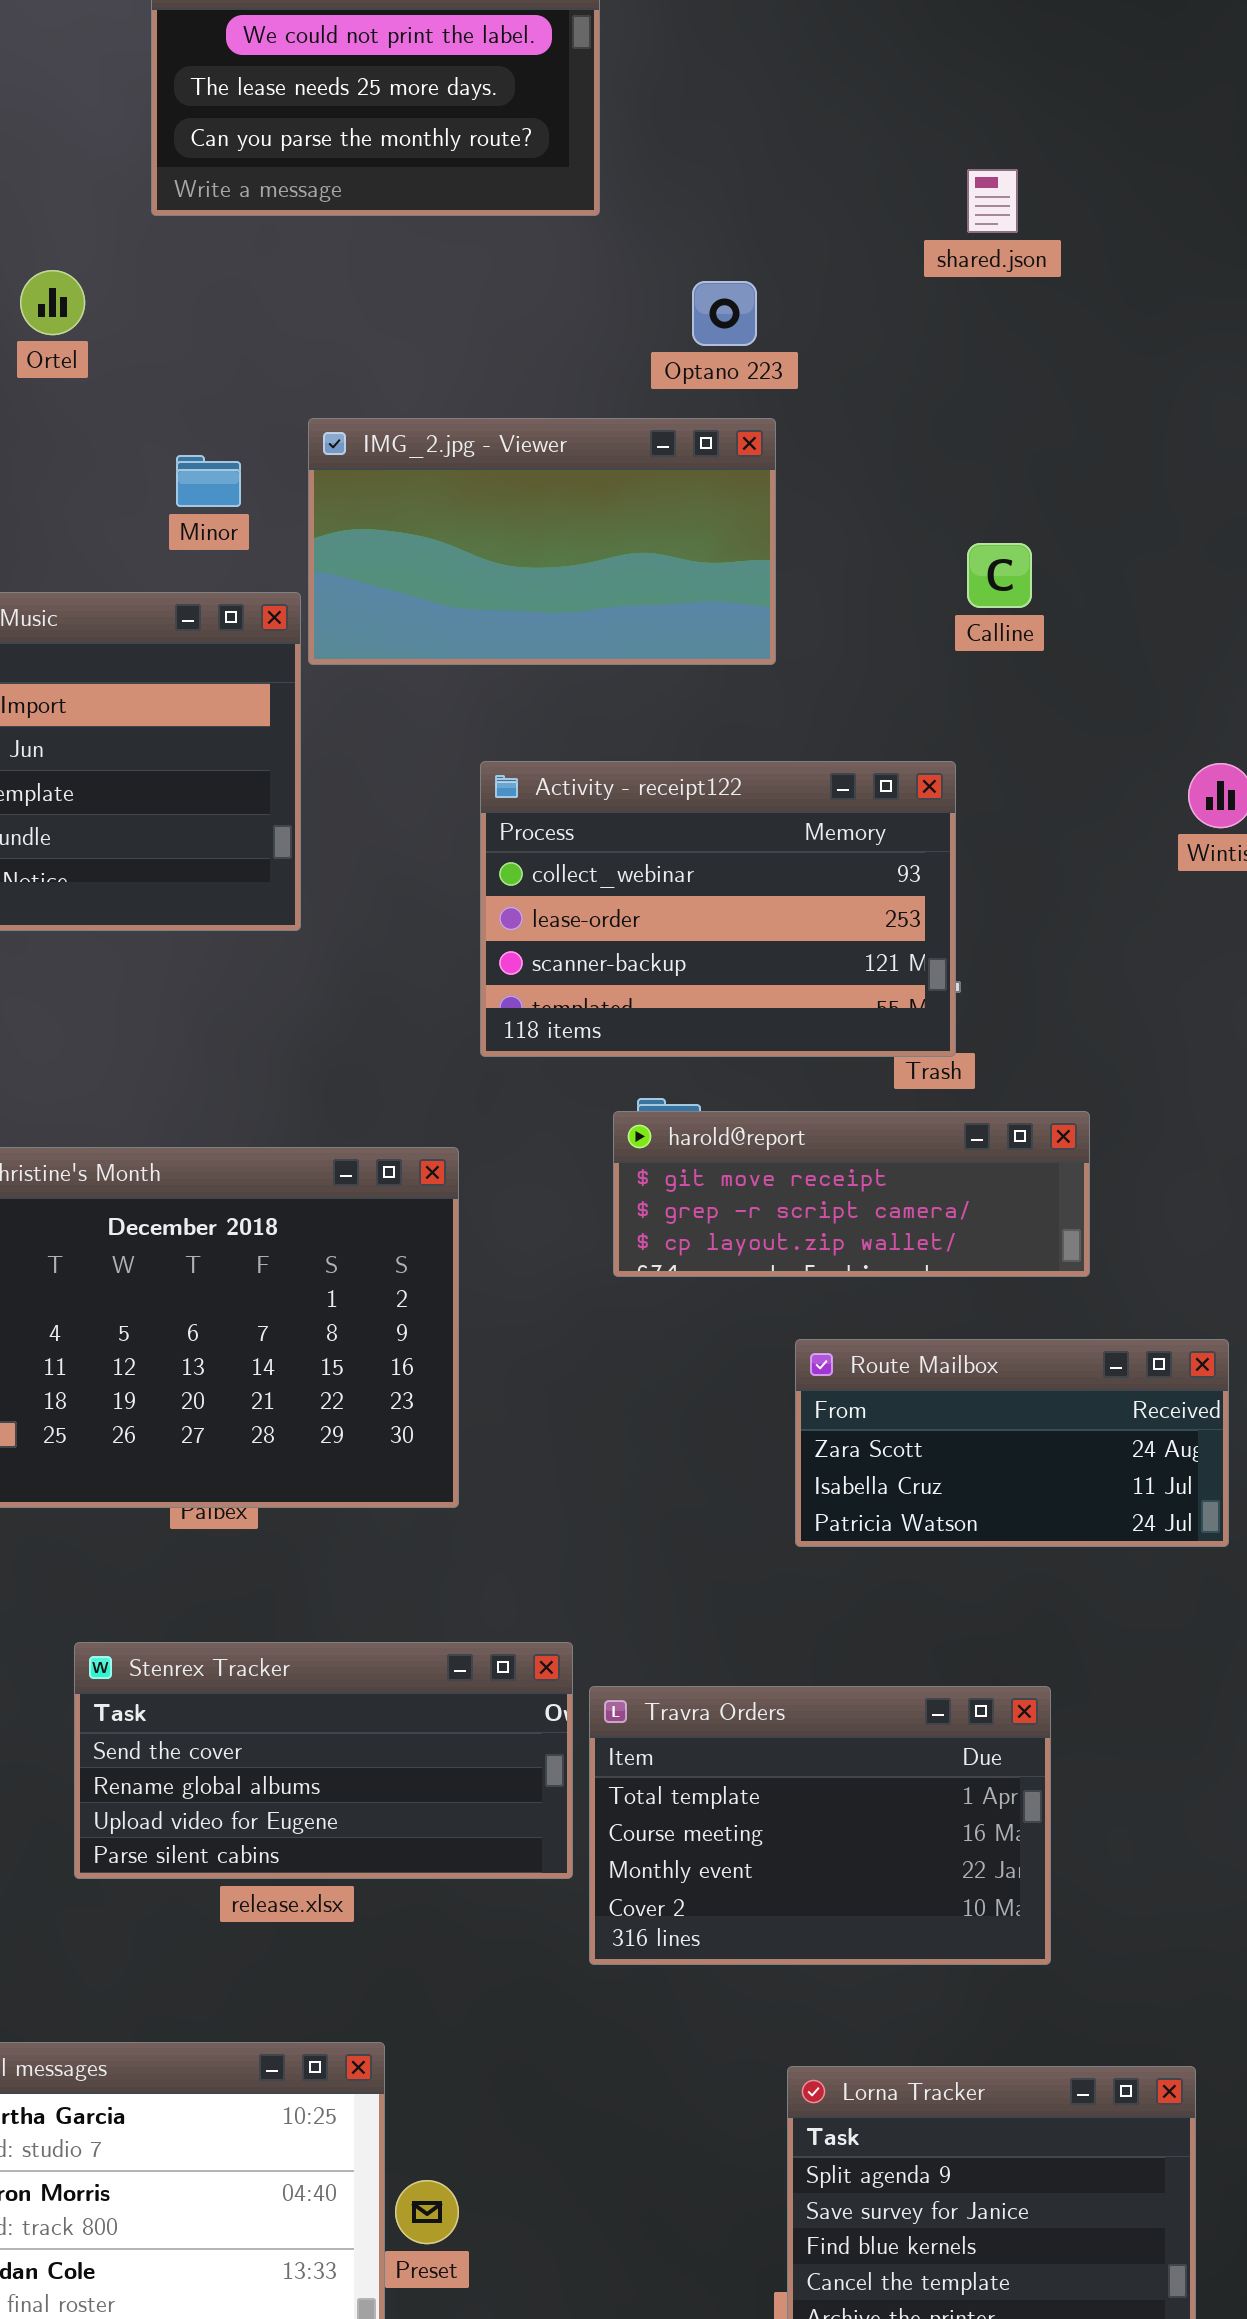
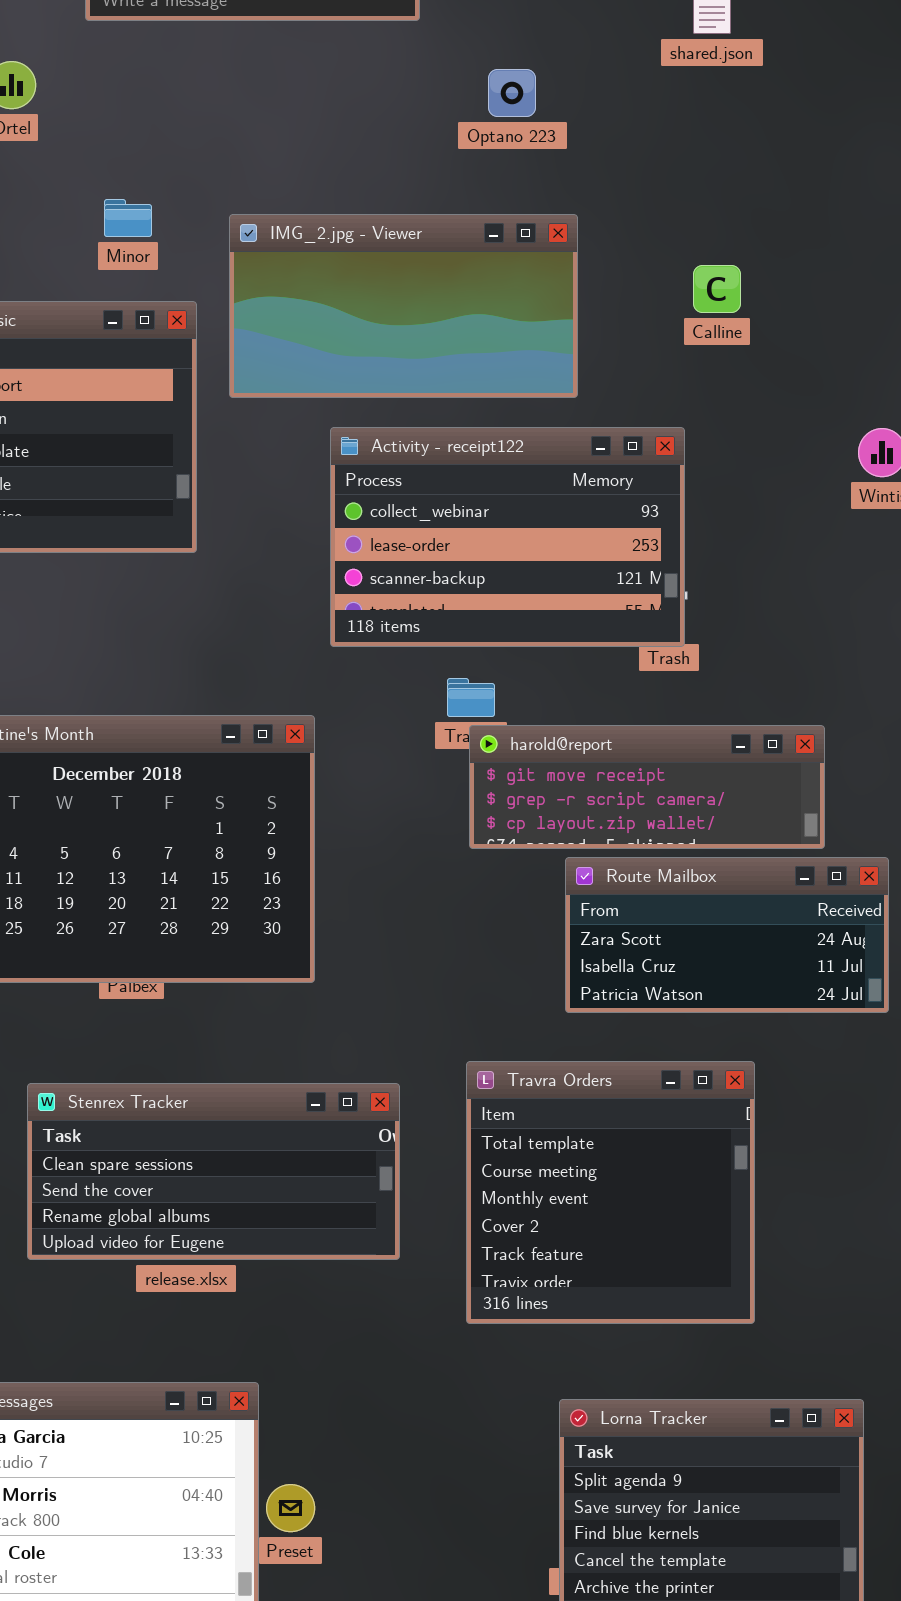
IMG_2.jpg - Viewer: [308,418,776,665] -> [229,214,578,398], moved
harold@report: [613,1111,1090,1277] -> [469,725,825,849], moved
Stenrex Tracker: [74,1642,573,1879] -> [27,1083,400,1260], scrolled up 1 row
Travra Orders: [589,1686,1051,1965] -> [466,1061,755,1324], resized

